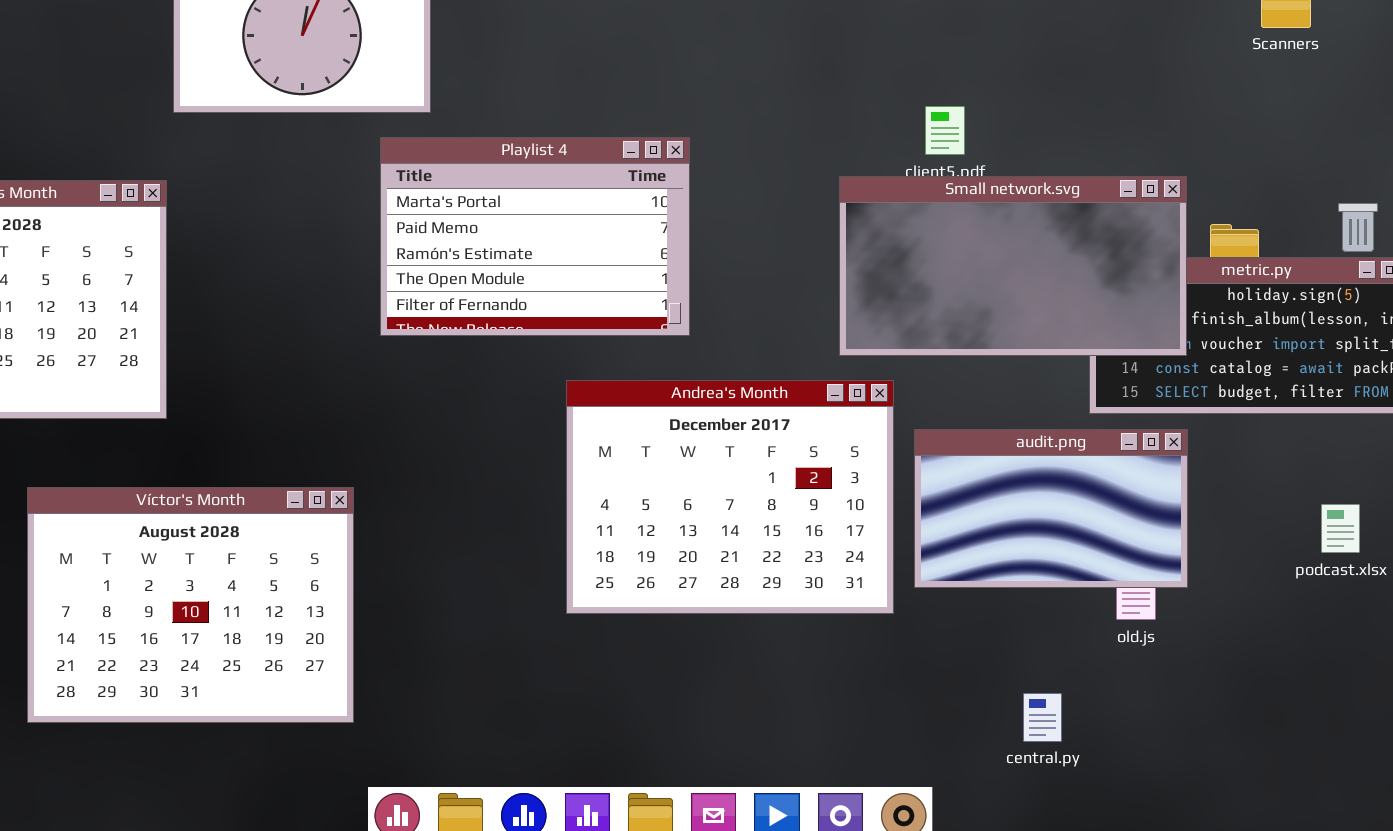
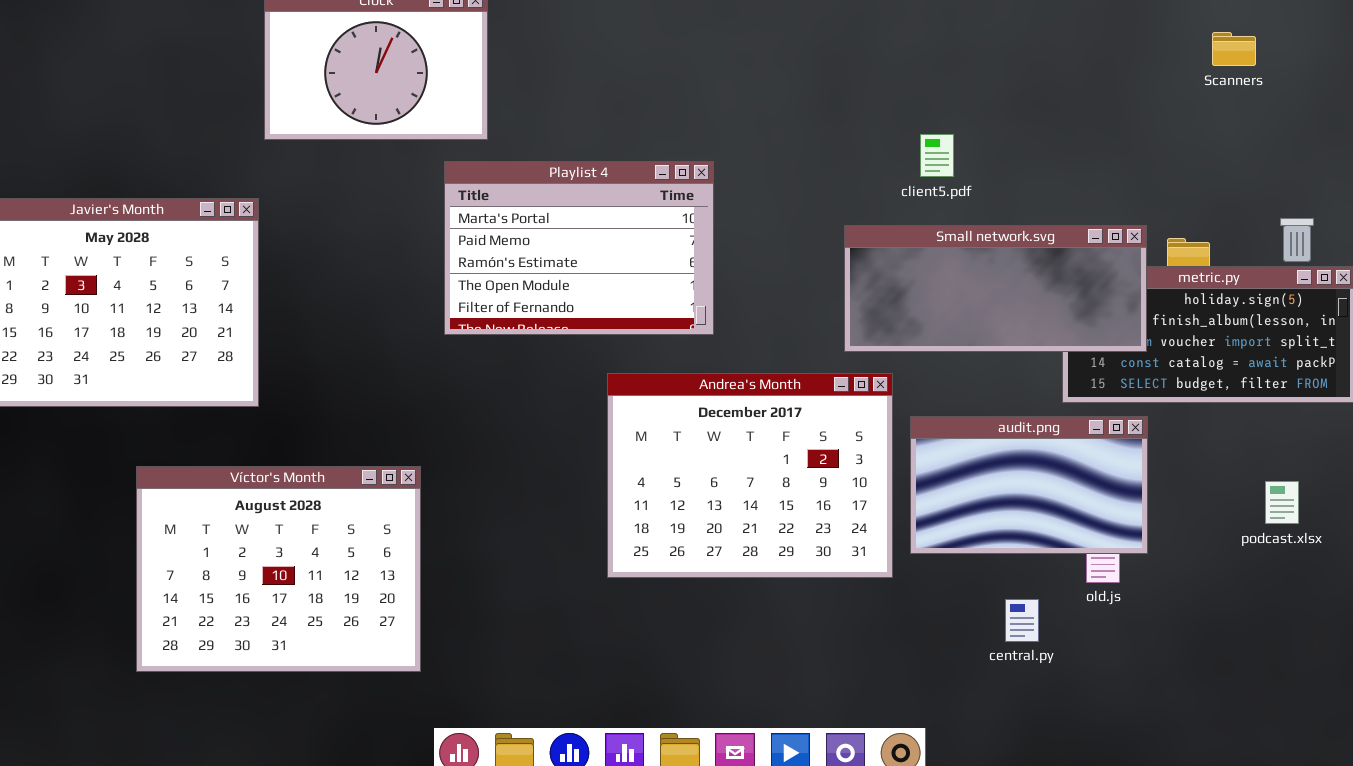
Small network.svg: [839,176,1187,356] -> [844,225,1147,352], resized
central.py: [1023,693,1062,742] -> [1005,599,1039,642], moved

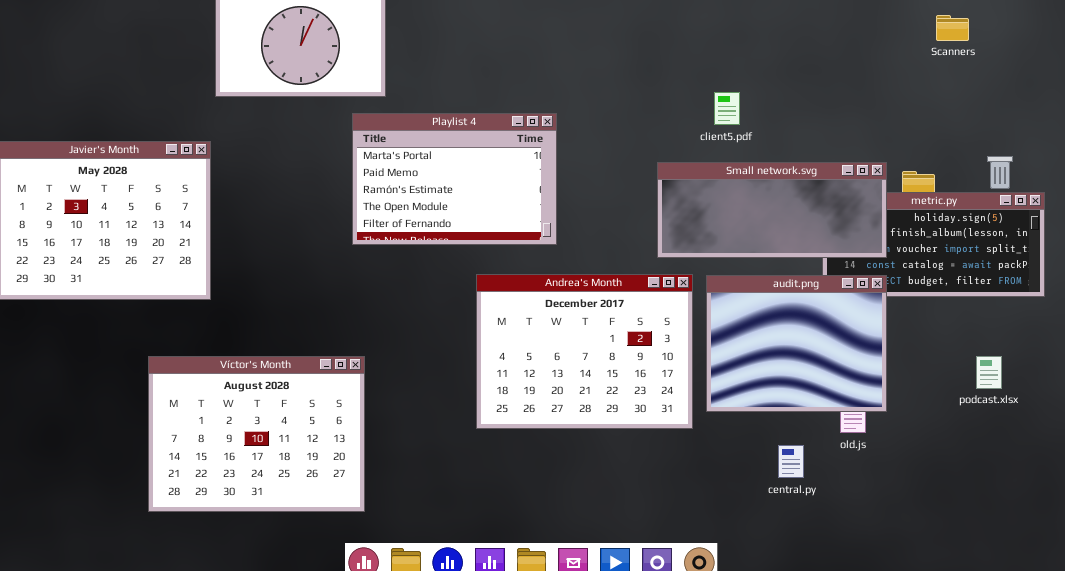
audit.png: [910,416,1148,554] -> [706,275,887,412], resized
Víctor's Month: [136,466,421,672] -> [148,356,365,512], moved

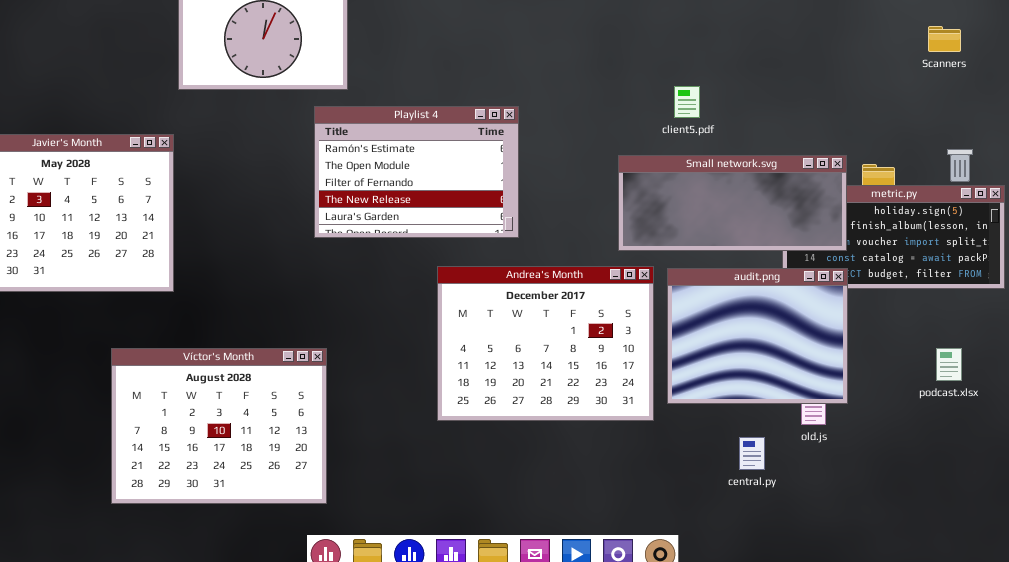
Scanners: [936,15,969,41] -> [928,26,961,52], moved
Playlist 4: [352,113,557,245] -> [314,106,519,238], scrolled down 2 rows

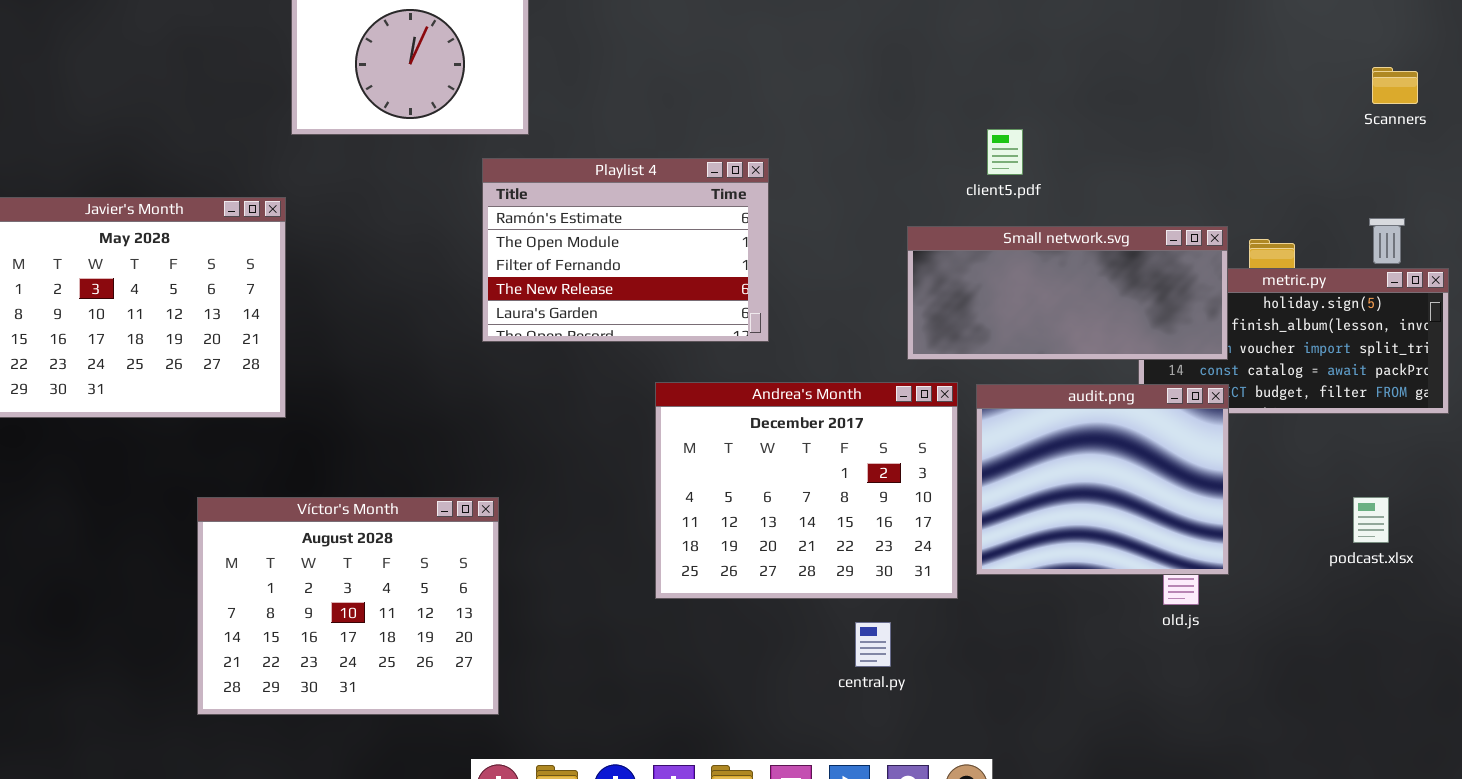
Scanners: [928,26,961,52] -> [1372,67,1418,104], moved
central.py: [739,437,765,470] -> [855,622,891,667], moved

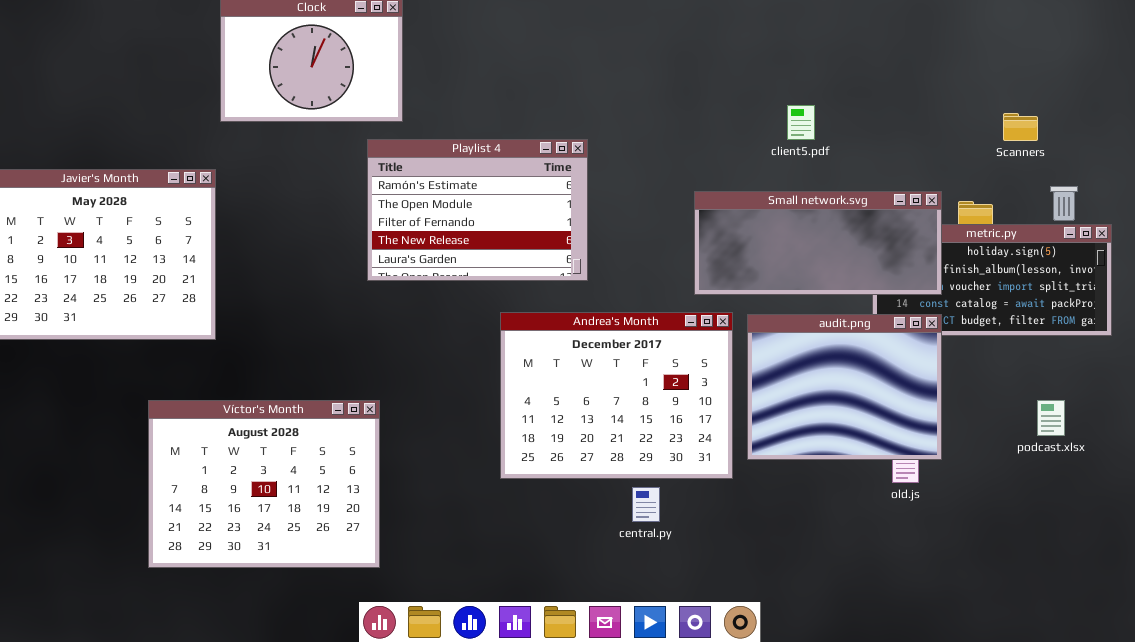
Scanners: [1372,67,1418,104] -> [1003,113,1038,141], moved
client5.pdf: [987,129,1023,175] -> [787,105,815,140], moved
central.py: [855,622,891,667] -> [632,487,660,522], moved

